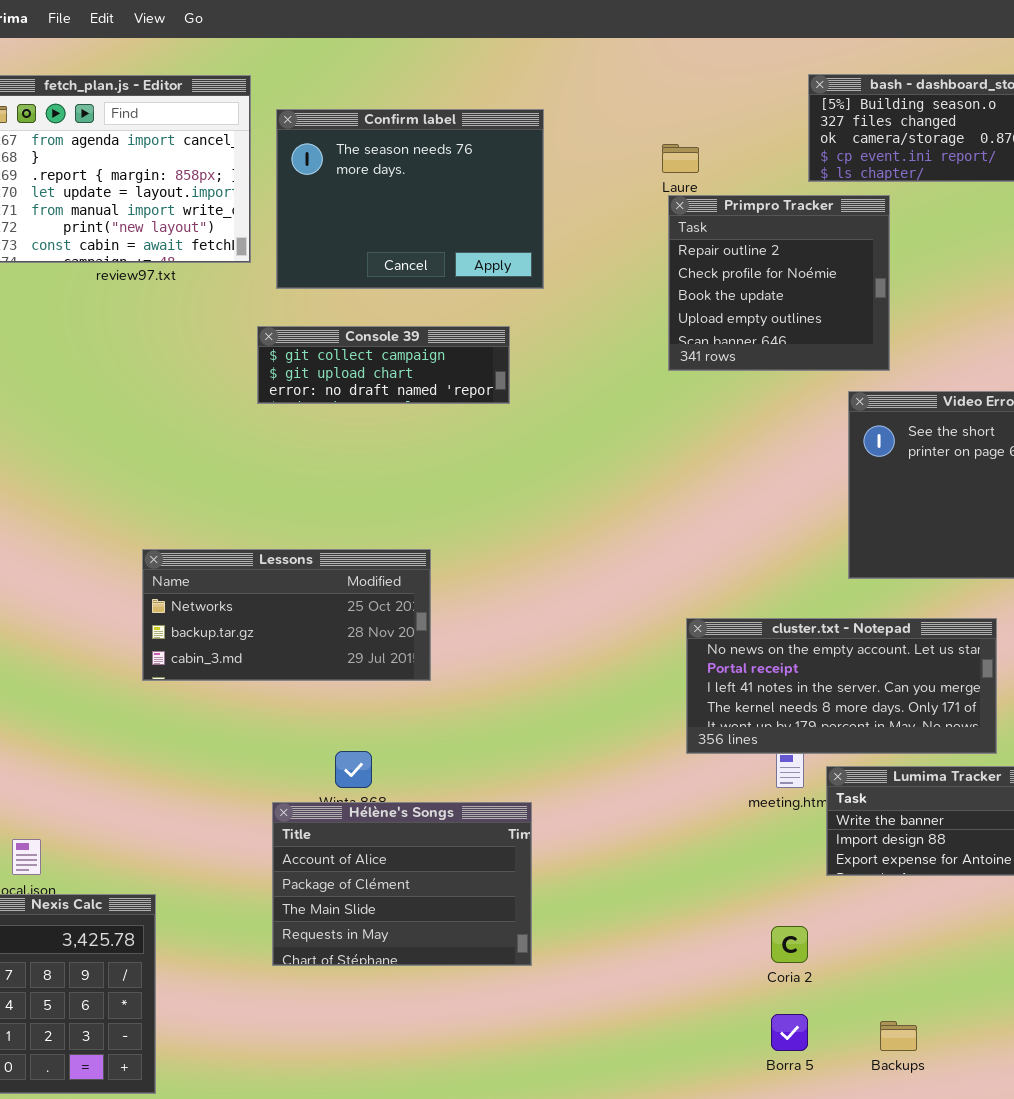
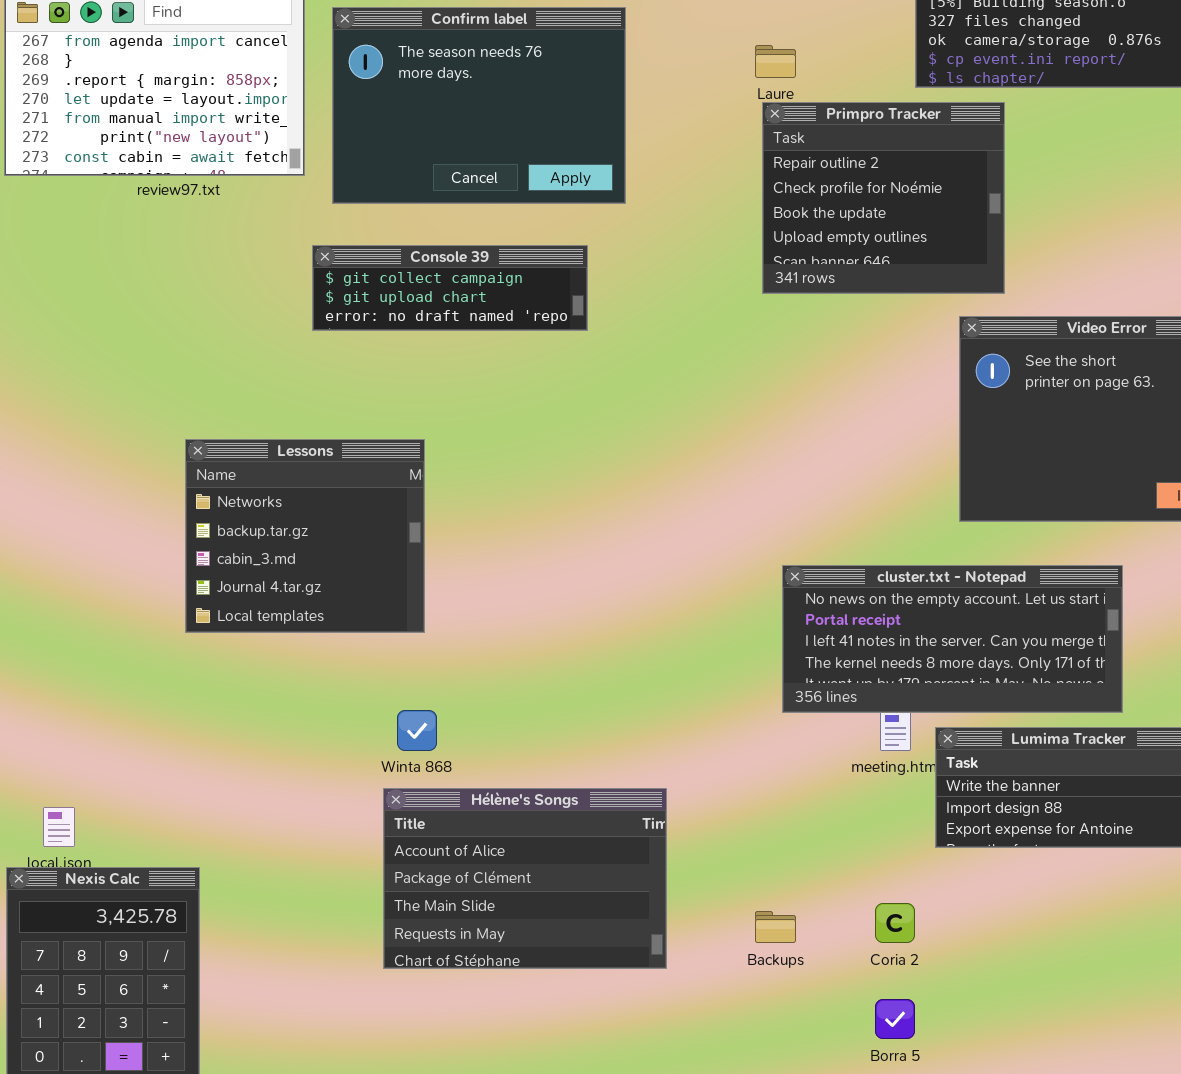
Lessons: [142,549,431,681] -> [185,439,425,633], resized
Hélène's Songs: [272,802,532,966] -> [383,788,667,969], moved
Backups: [880,1021,917,1051] -> [755,911,796,943], moved

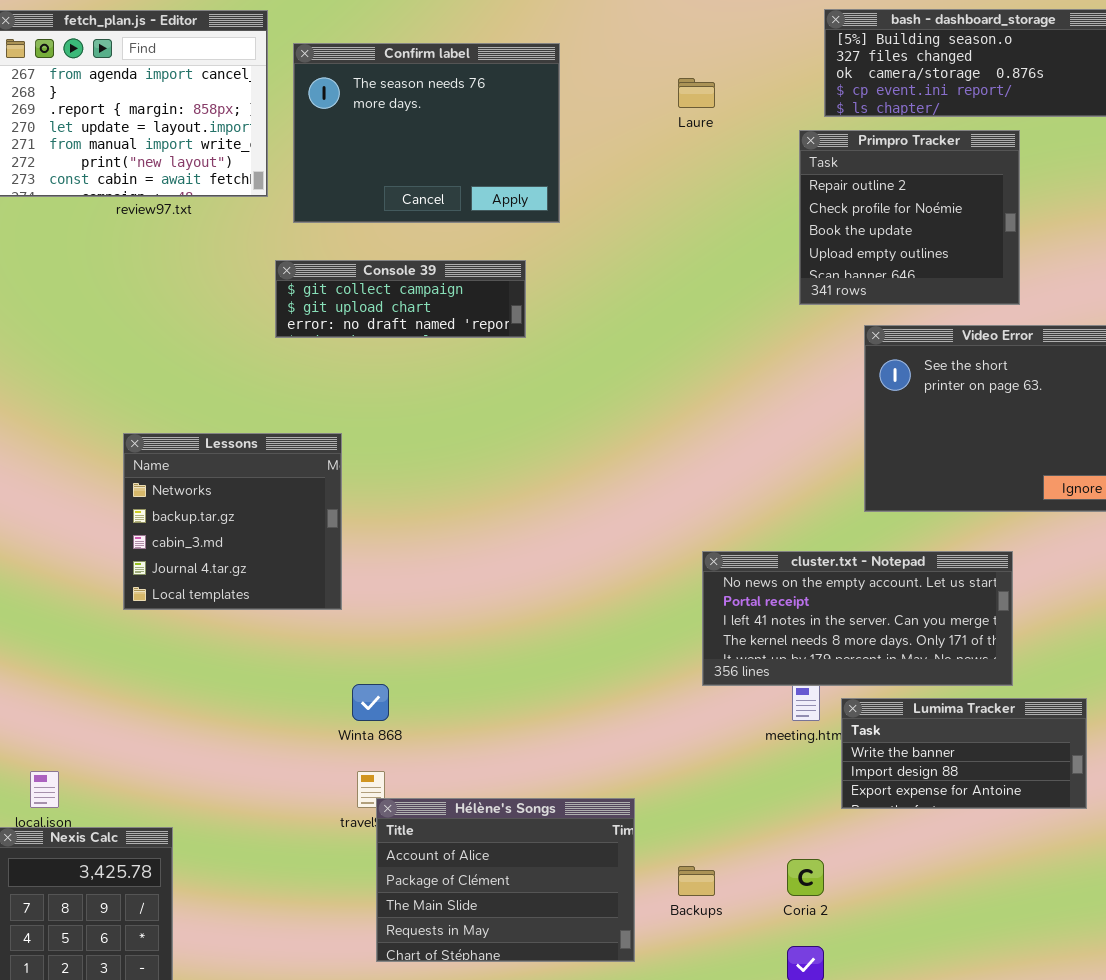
Primpro Tracker: [762,102,1005,294] -> [799,130,1020,305], moved
Lessons: [185,439,425,633] -> [123,433,342,610], moved
Hélène's Songs: [383,788,667,969] -> [376,798,635,962], moved

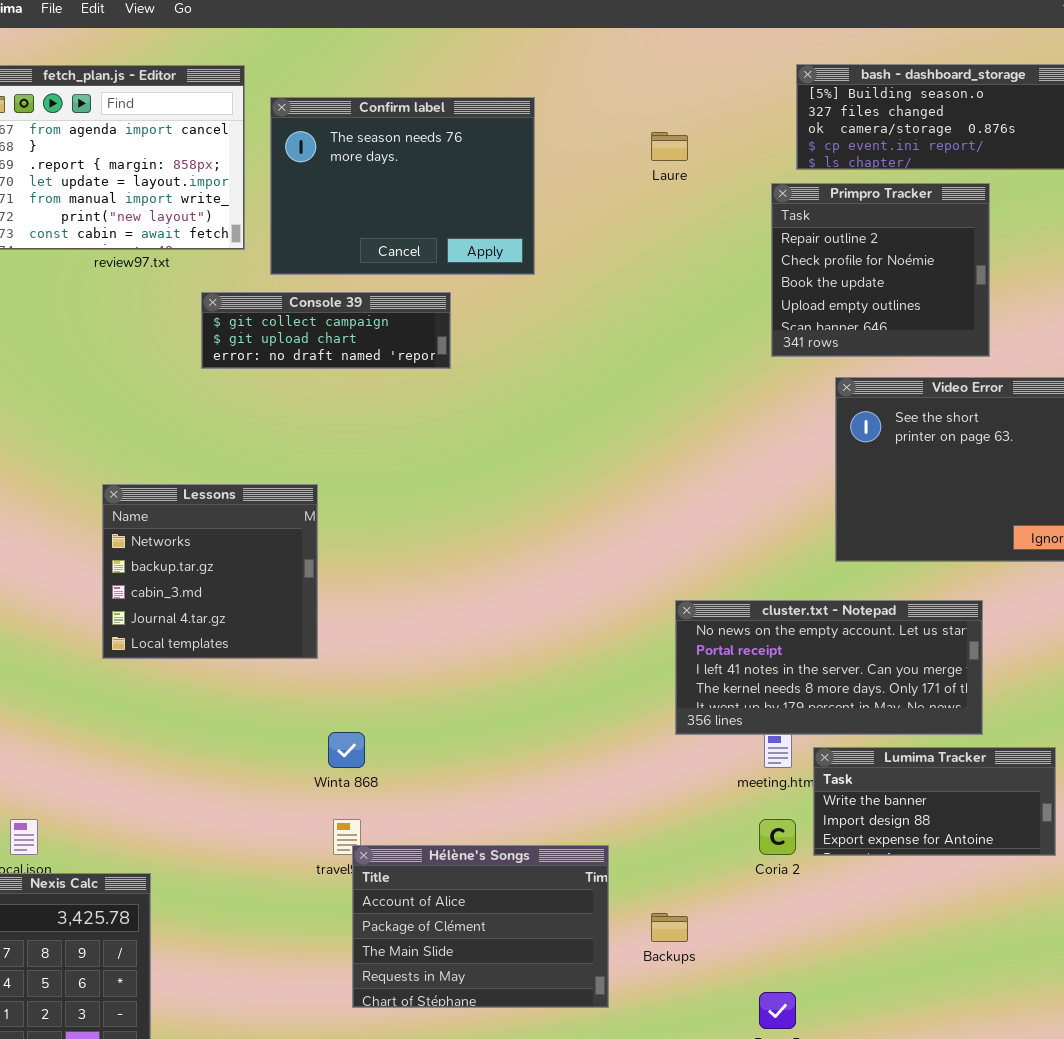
Console 39: [275,260,526,338] -> [201,292,451,369], moved
Coria 2: [787,859,824,896] -> [759,819,796,855], moved

